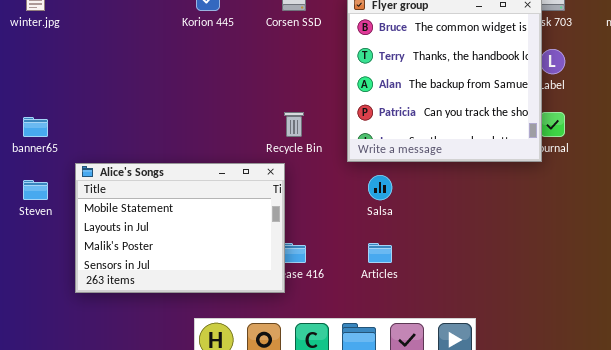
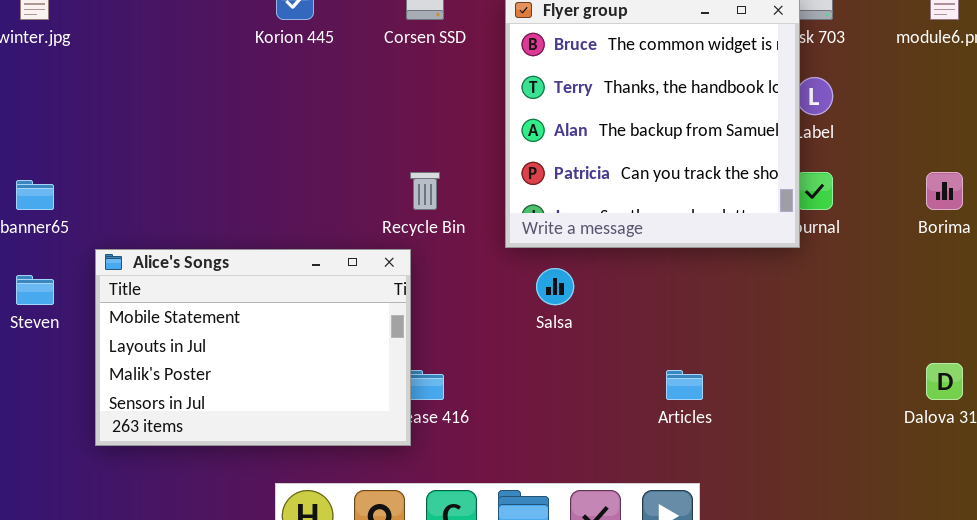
Articles: [368,243,392,263] -> [666,370,703,400], moved

